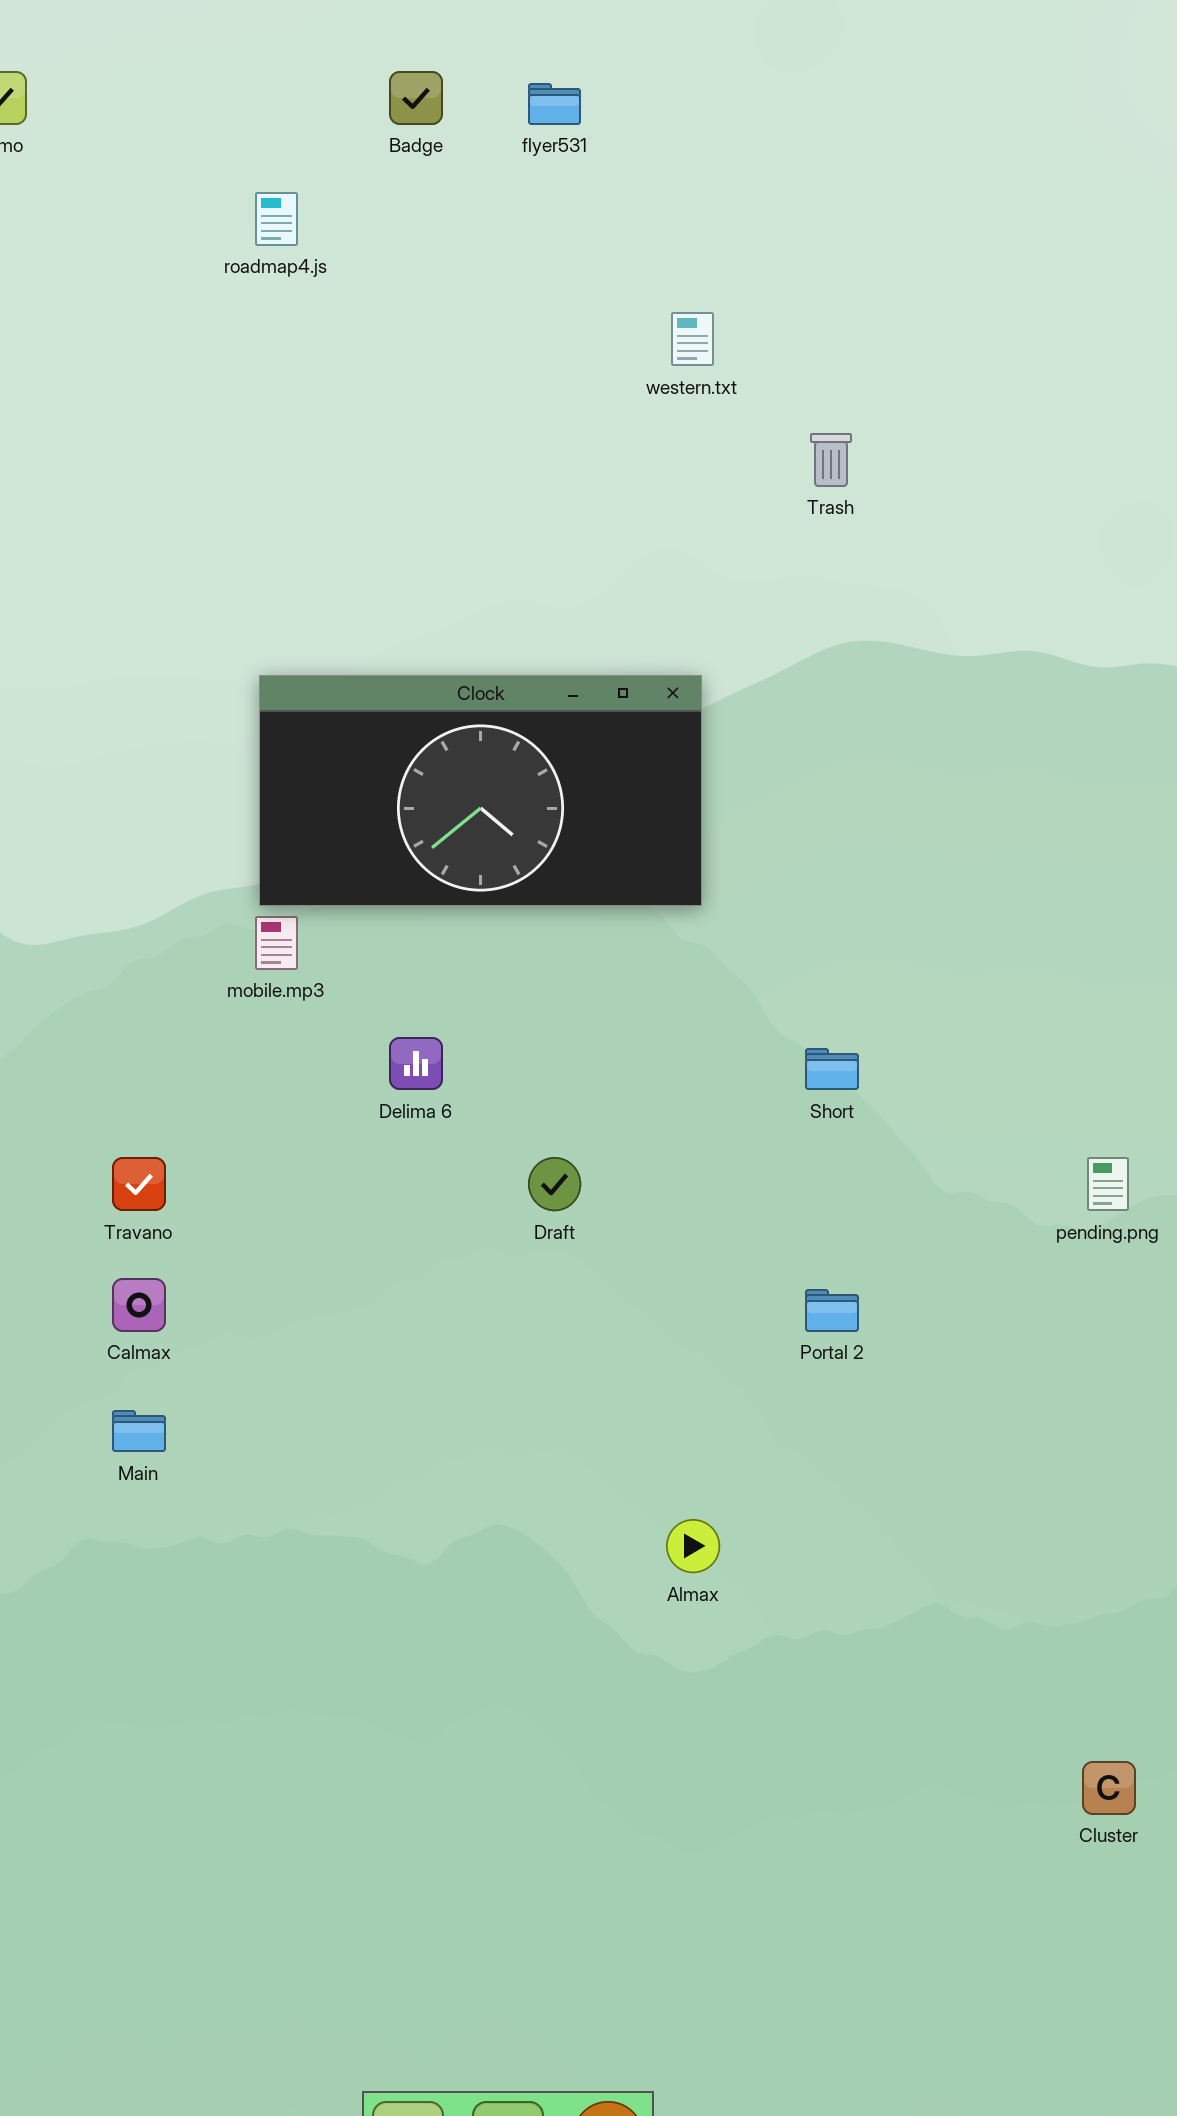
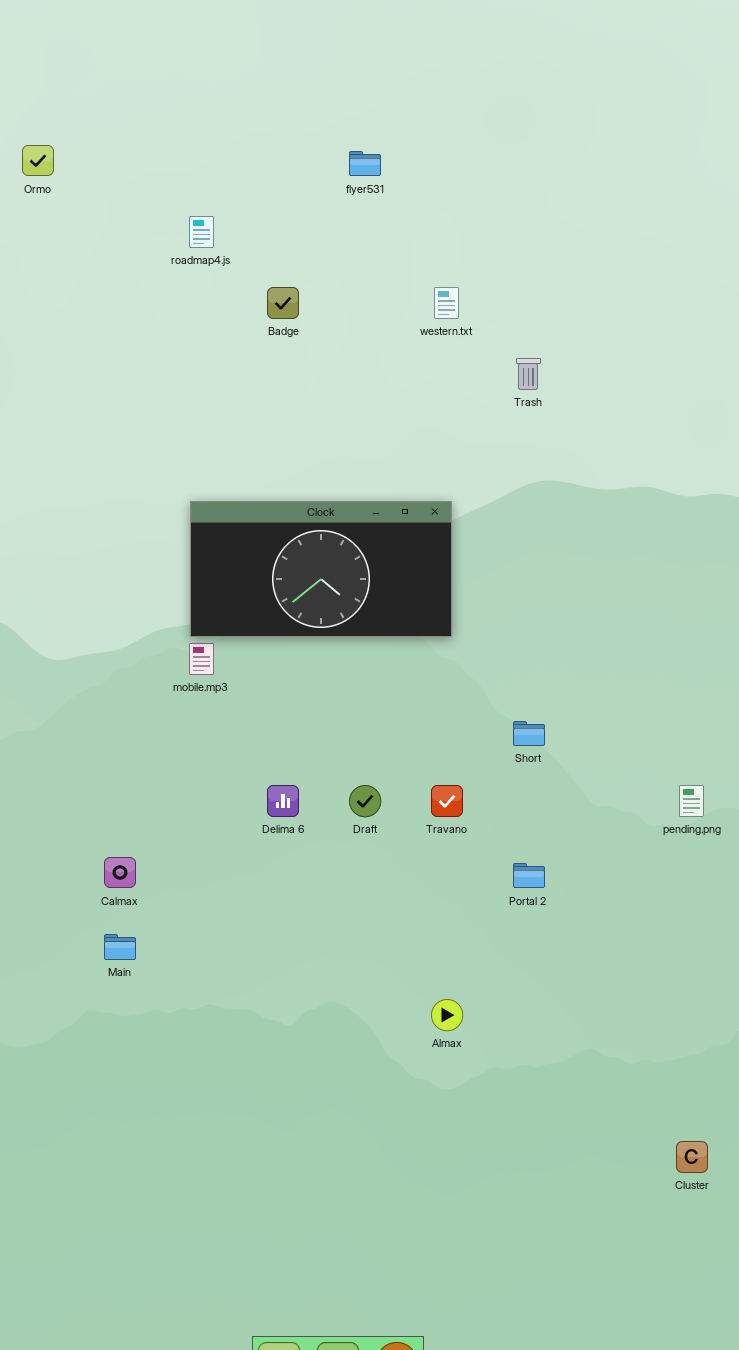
Badge: [389,71,443,125] -> [267,287,299,319], moved
Delima 6: [389,1037,443,1090] -> [267,785,299,817], moved
Travano: [112,1157,166,1211] -> [431,785,463,817], moved

